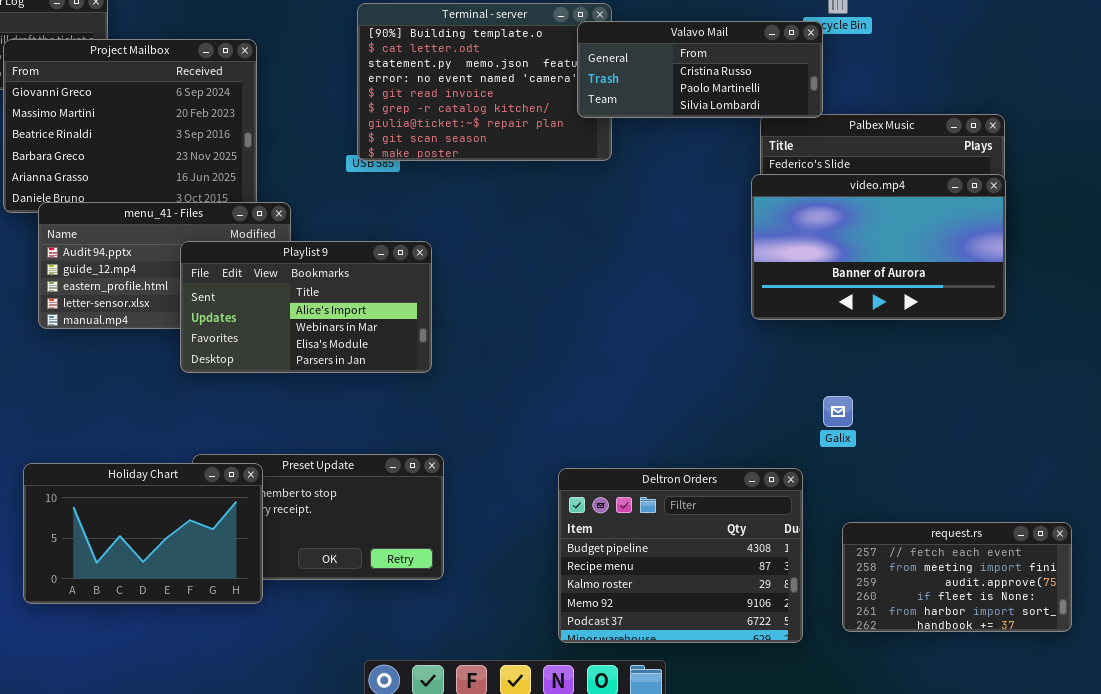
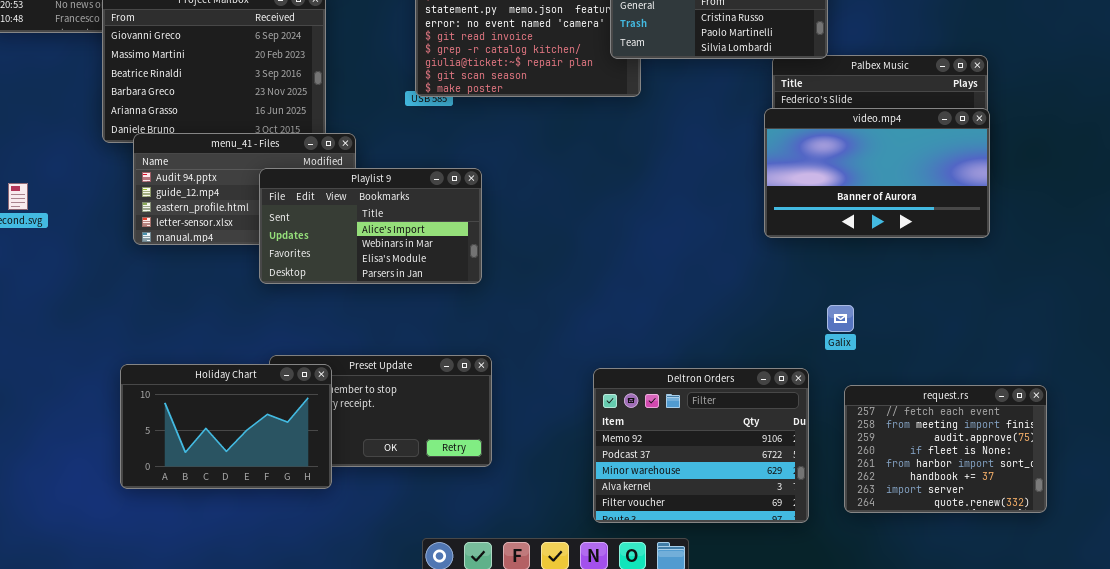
Deltron Orders: [558,468,803,643] -> [593,368,809,523], scrolled down 3 rows
request.rs: [842,522,1072,632] -> [844,385,1047,513], resized

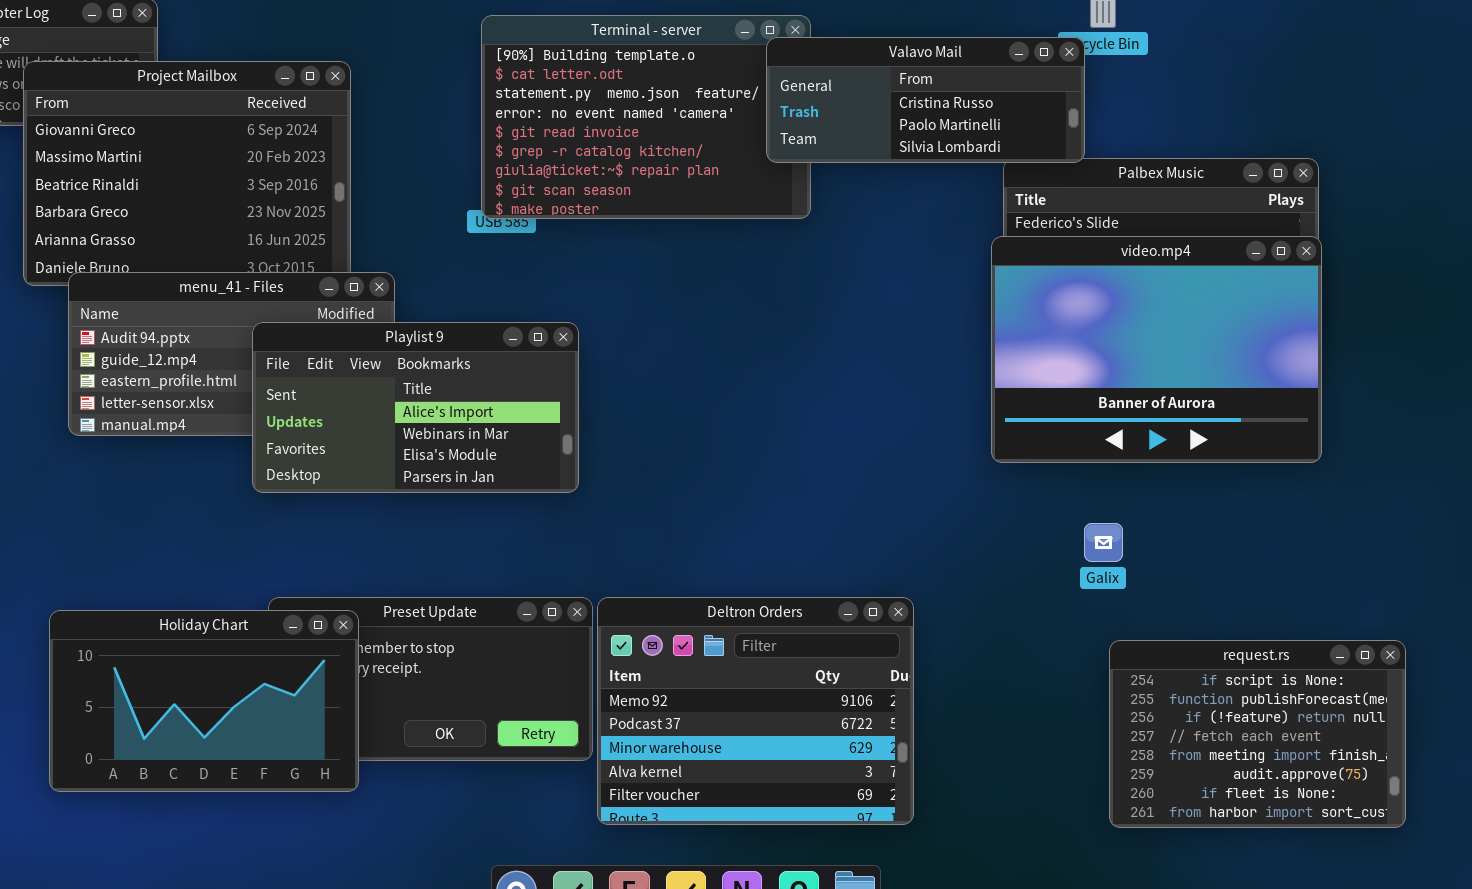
video.mp4: [764,108,990,238] -> [991,236,1322,463], resized
Deltron Orders: [593,368,809,523] -> [597,597,914,825], moved
request.rs: [844,385,1047,513] -> [1109,640,1406,828], scrolled up 3 rows

